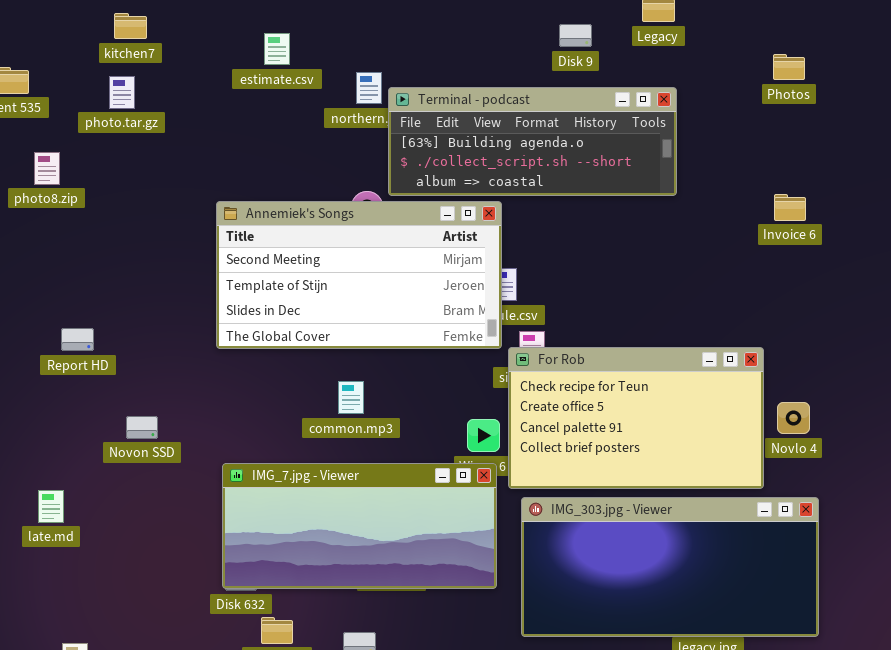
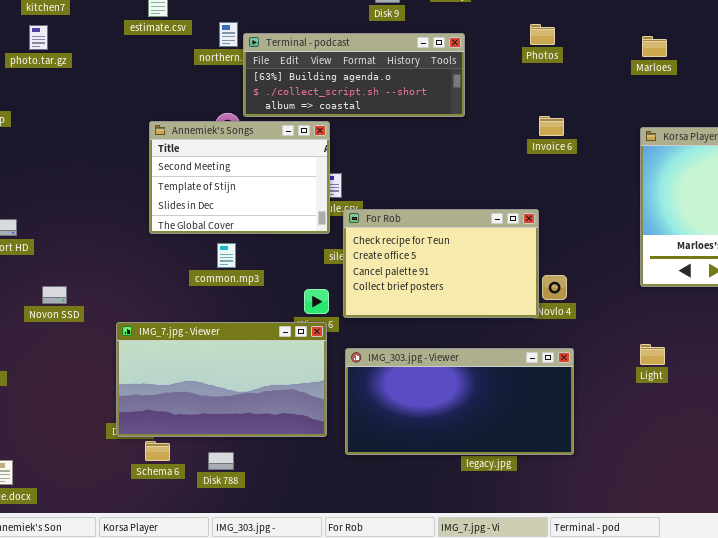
Photos: [773,54,805,80] -> [530,24,555,45], moved
Annemiek's Songs: [216,201,502,349] -> [149,121,330,234], resized
For Rob: [508,347,764,489] -> [343,209,539,318], moved
common.mp3: [338,381,364,414] -> [217,243,236,268], moved
IMG_7.jpg - Viewer: [222,463,497,589] -> [116,322,327,437], resized

